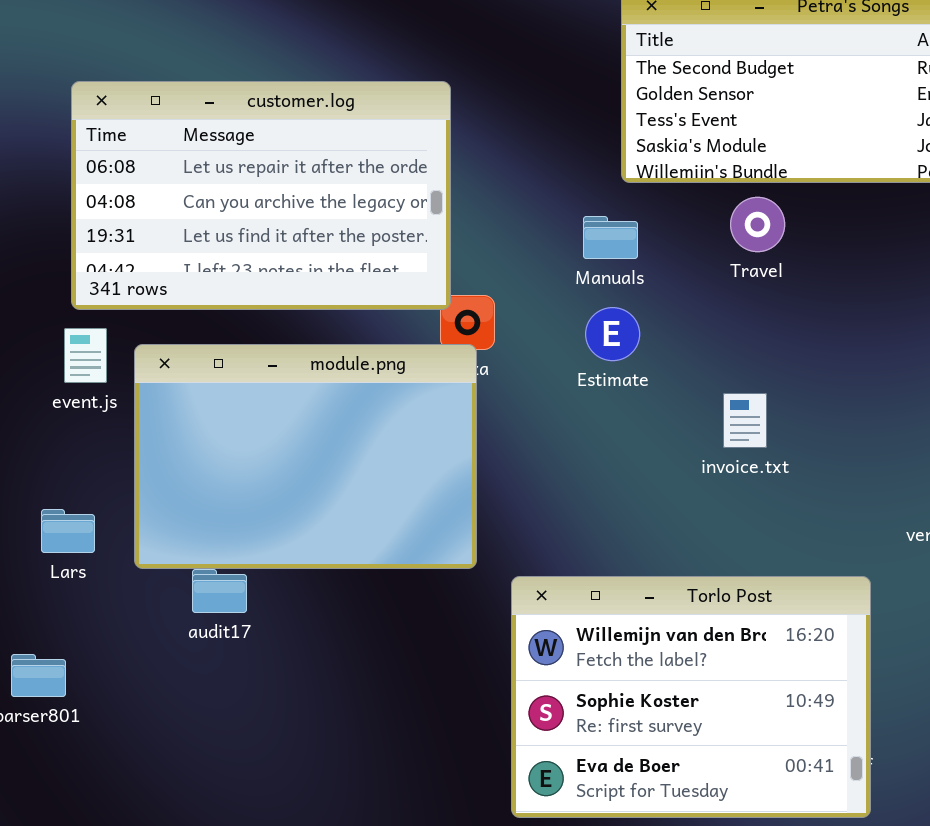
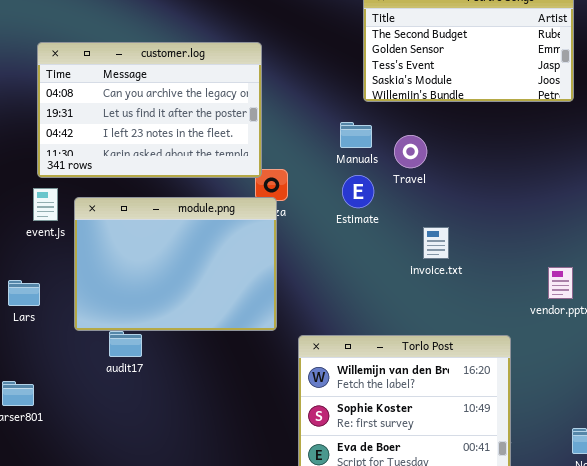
customer.log: [71,81,451,310] -> [37,42,262,178], scrolled down 1 row
Travel: [730,197,785,252] -> [394,135,427,168], moved
Lars: [41,509,95,553] -> [8,280,40,306], moved

